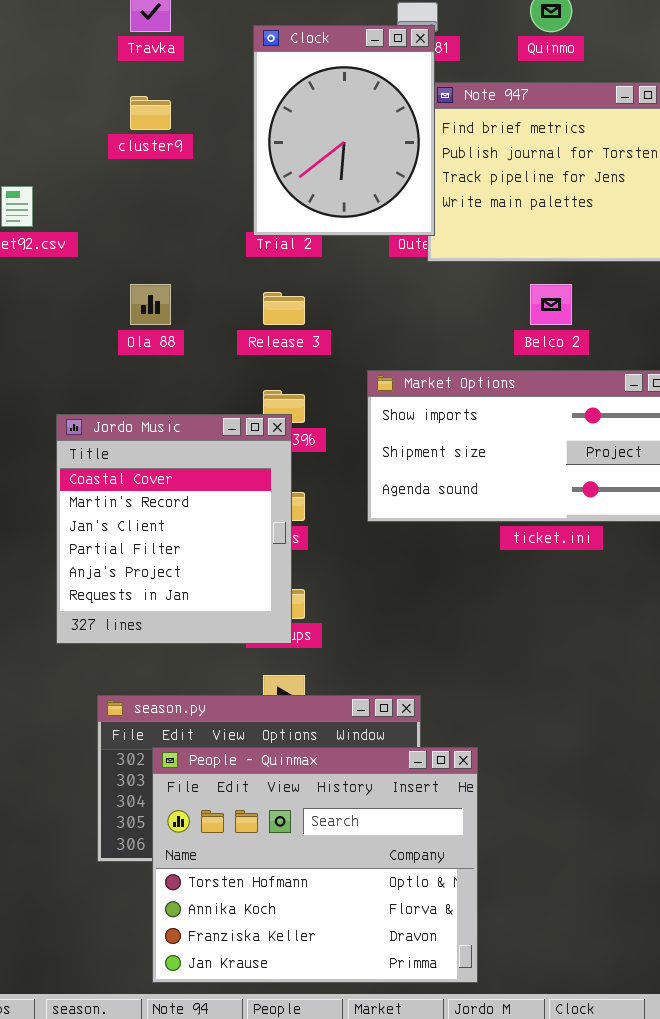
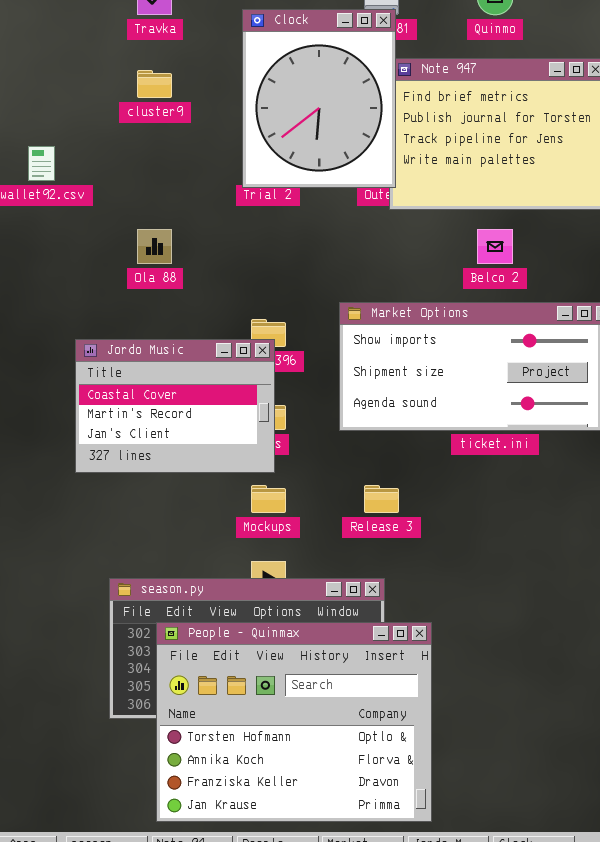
Release 3: [263,292,305,325] -> [364,485,399,513], moved
Jordo Music: [56,414,292,644] -> [75,339,275,473], resized

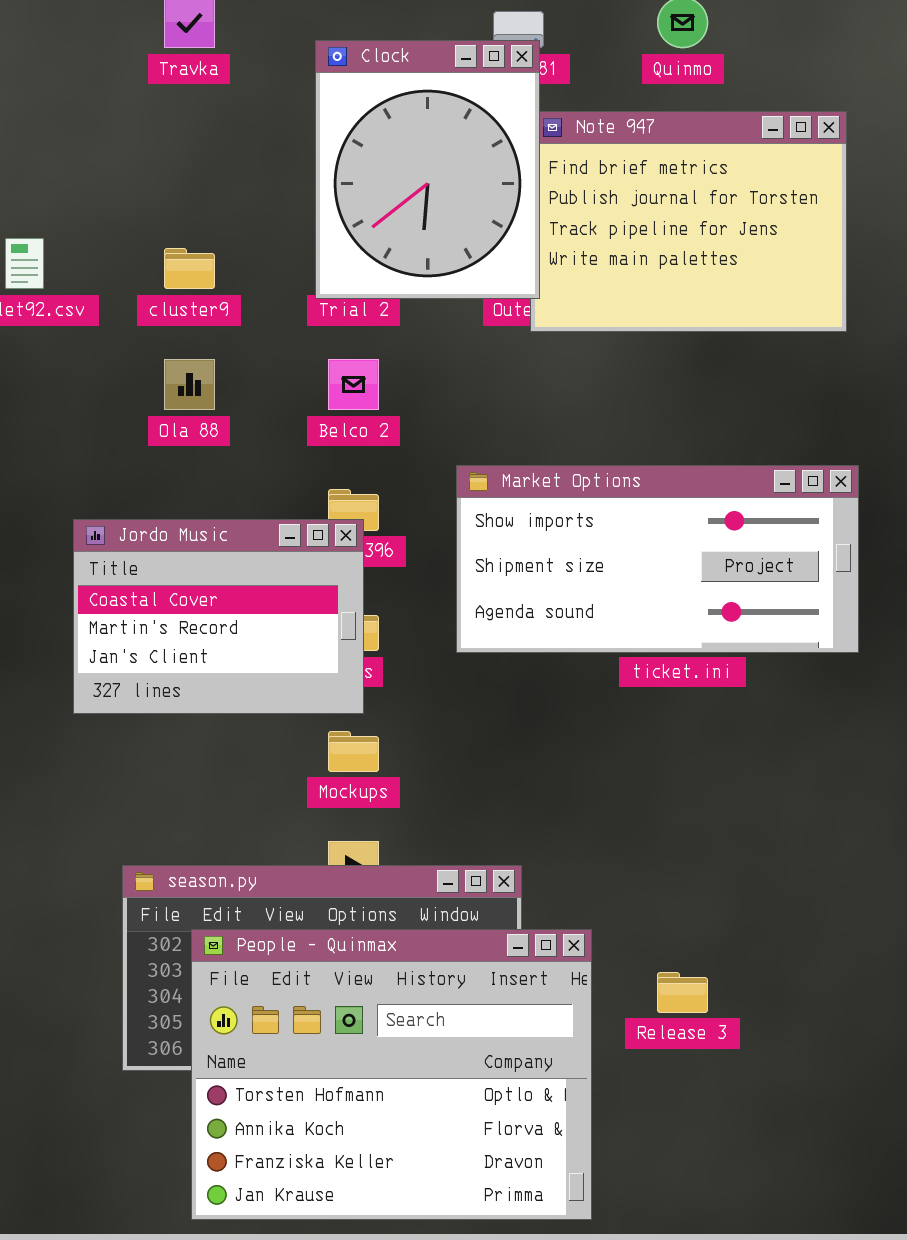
cluster9: [137,70,172,98] -> [164,248,215,289], moved
Belco 2: [477,229,513,264] -> [328,359,379,410], moved
Release 3: [364,485,399,513] -> [657,972,708,1013], moved

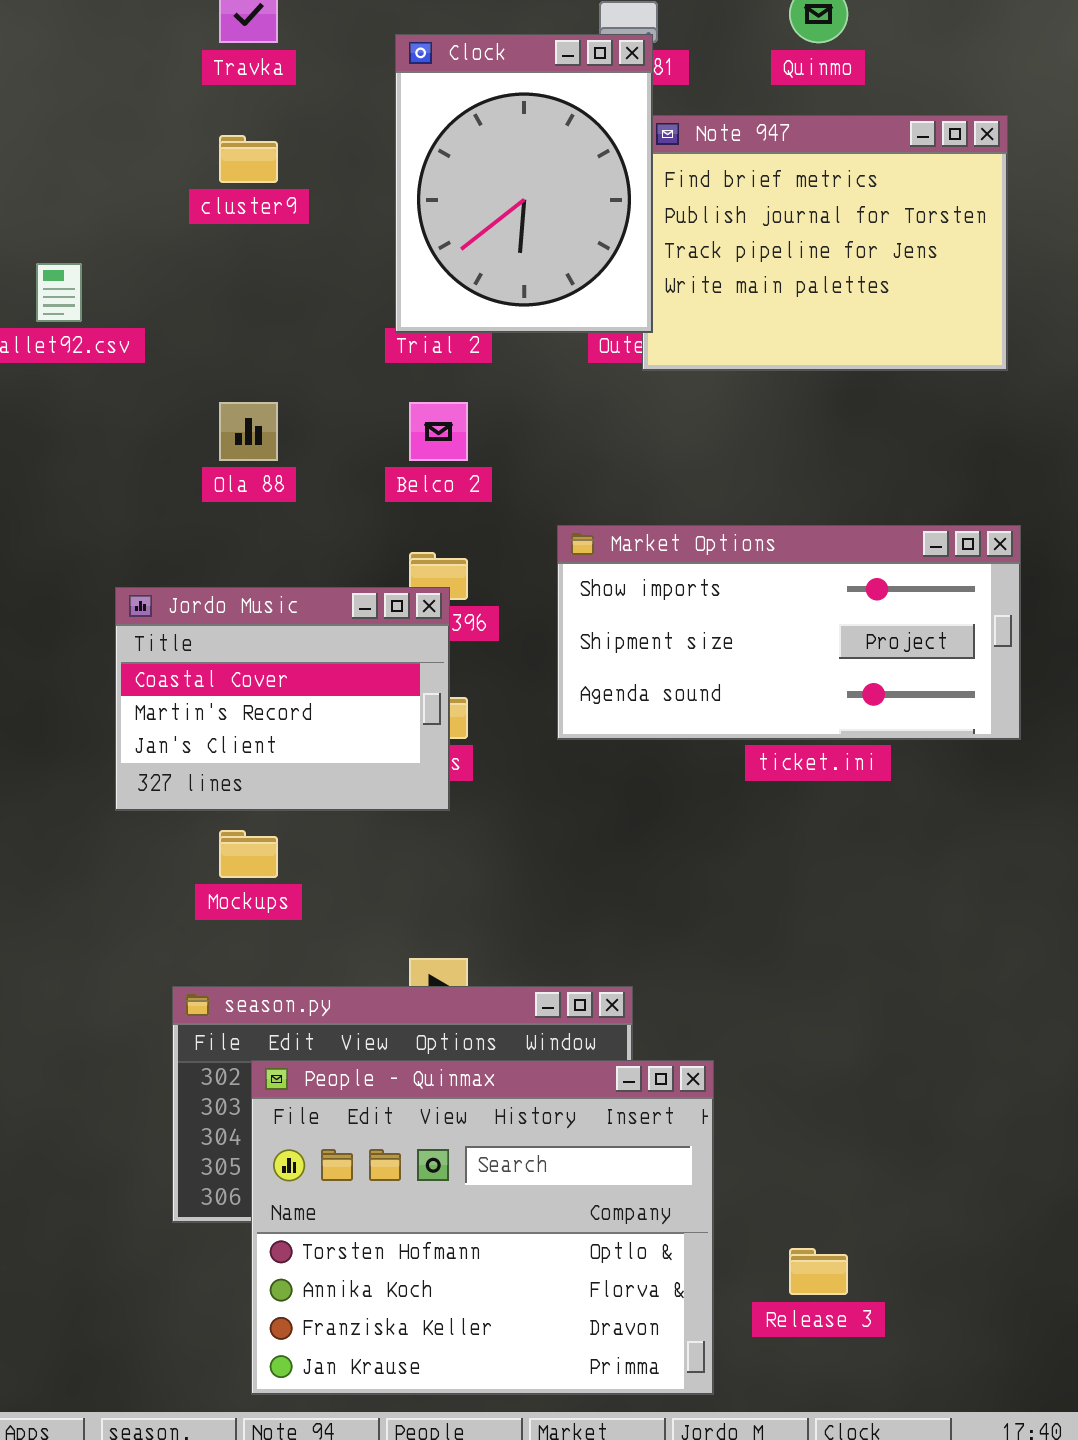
cluster9: [164,248,215,289] -> [219,135,278,183], moved
Mockups: [328,731,379,772] -> [219,830,278,878], moved
Release 3: [657,972,708,1013] -> [789,1248,848,1295], moved

